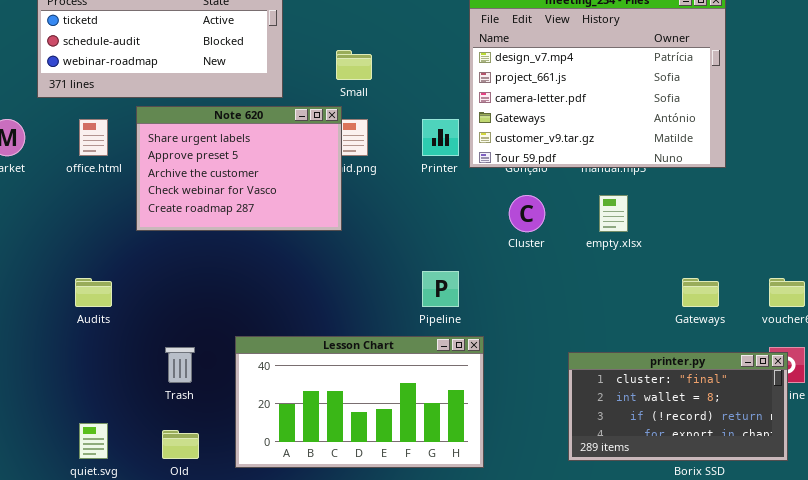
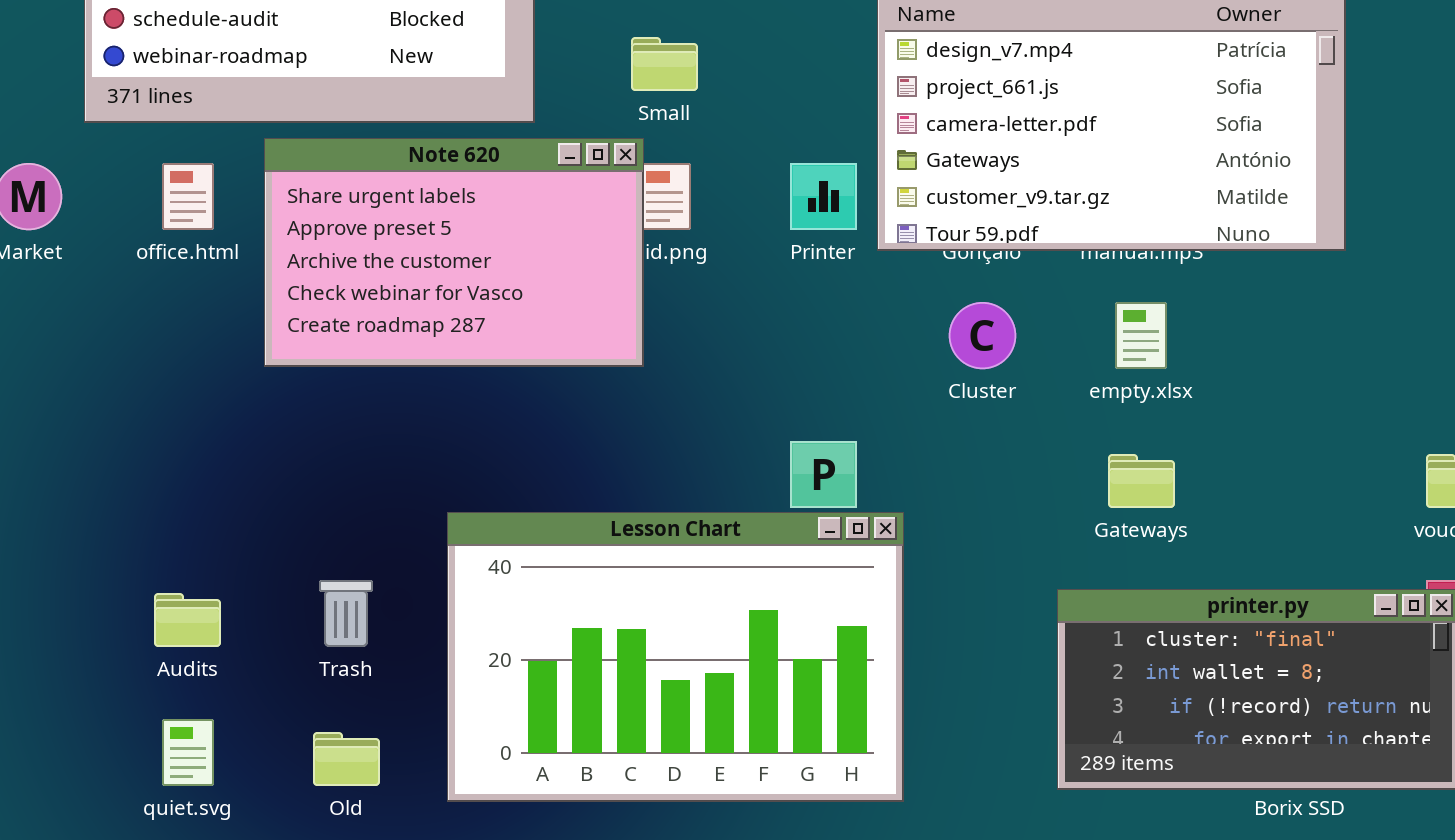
Audits: [75,278,112,307] -> [154,593,221,647], moved
Gateways: [682,278,719,307] -> [1108,454,1175,508], moved
Lesson Chart: [235,336,484,468] -> [447,512,904,802], resized

